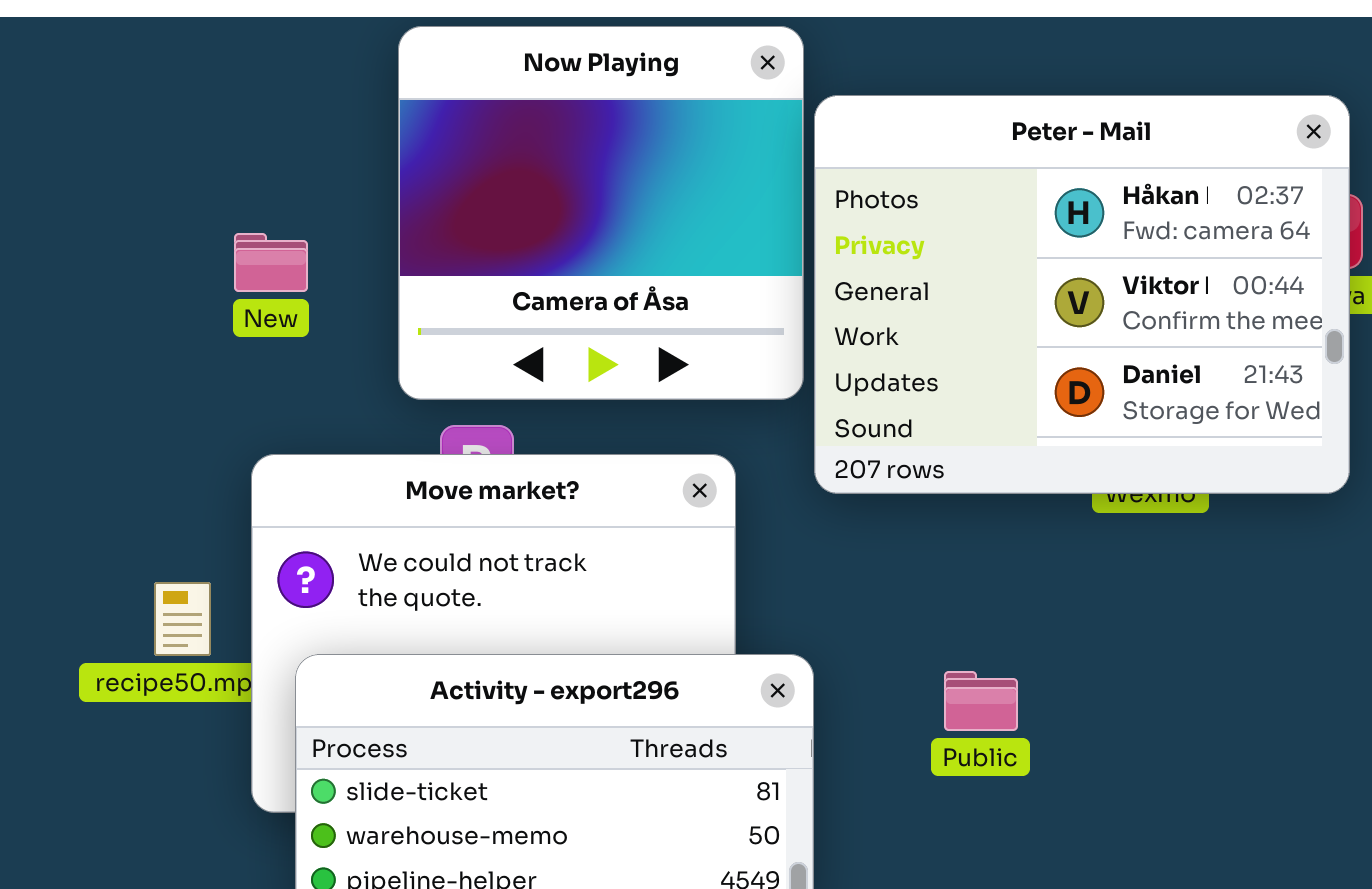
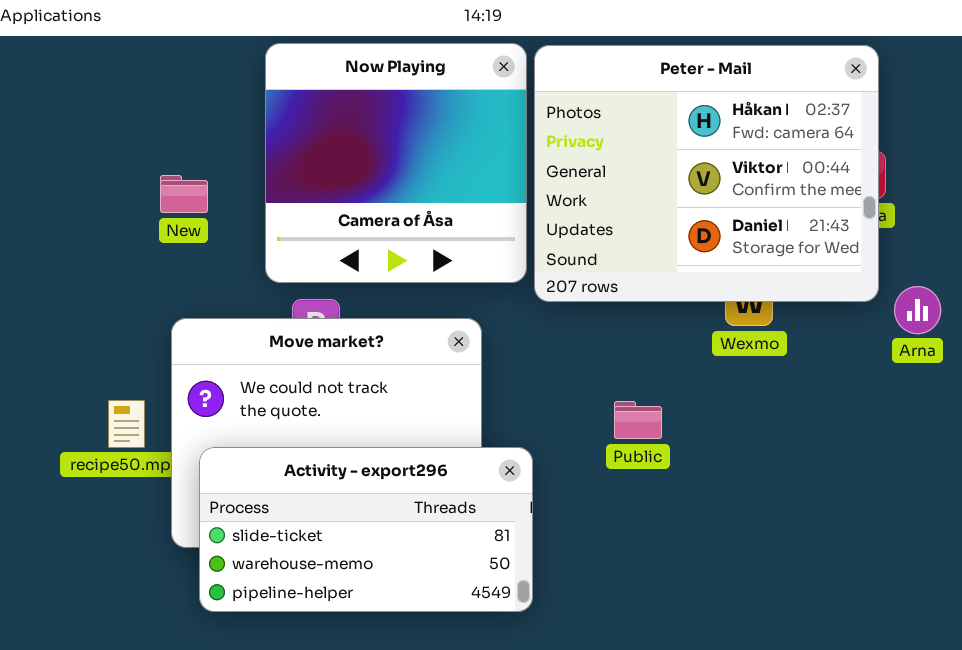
Peter - Mail: [814,95,1350,494] -> [534,45,879,302], moved
Public: [944,671,1018,731] -> [614,401,662,439], moved

